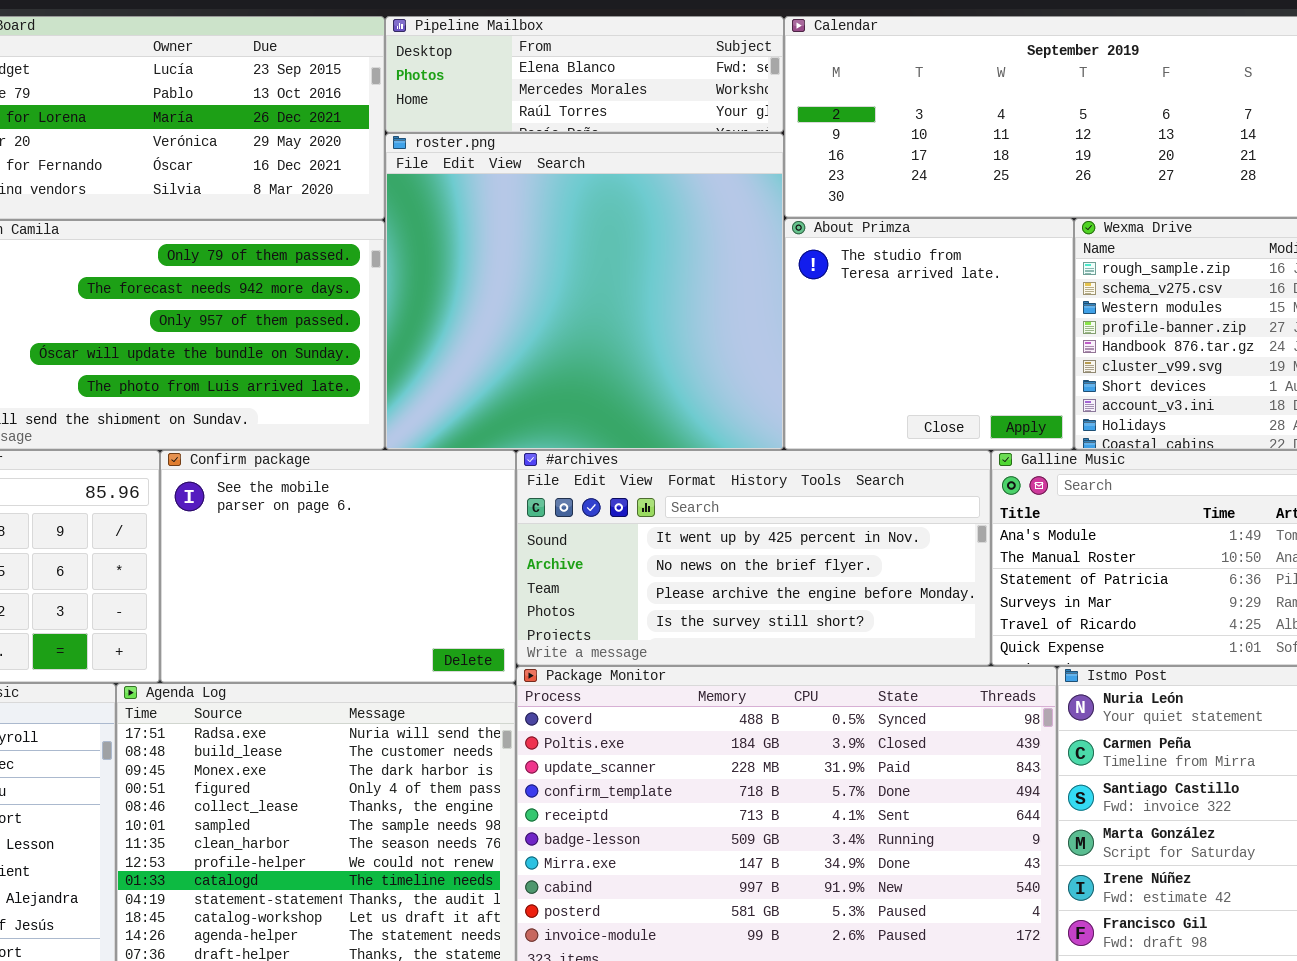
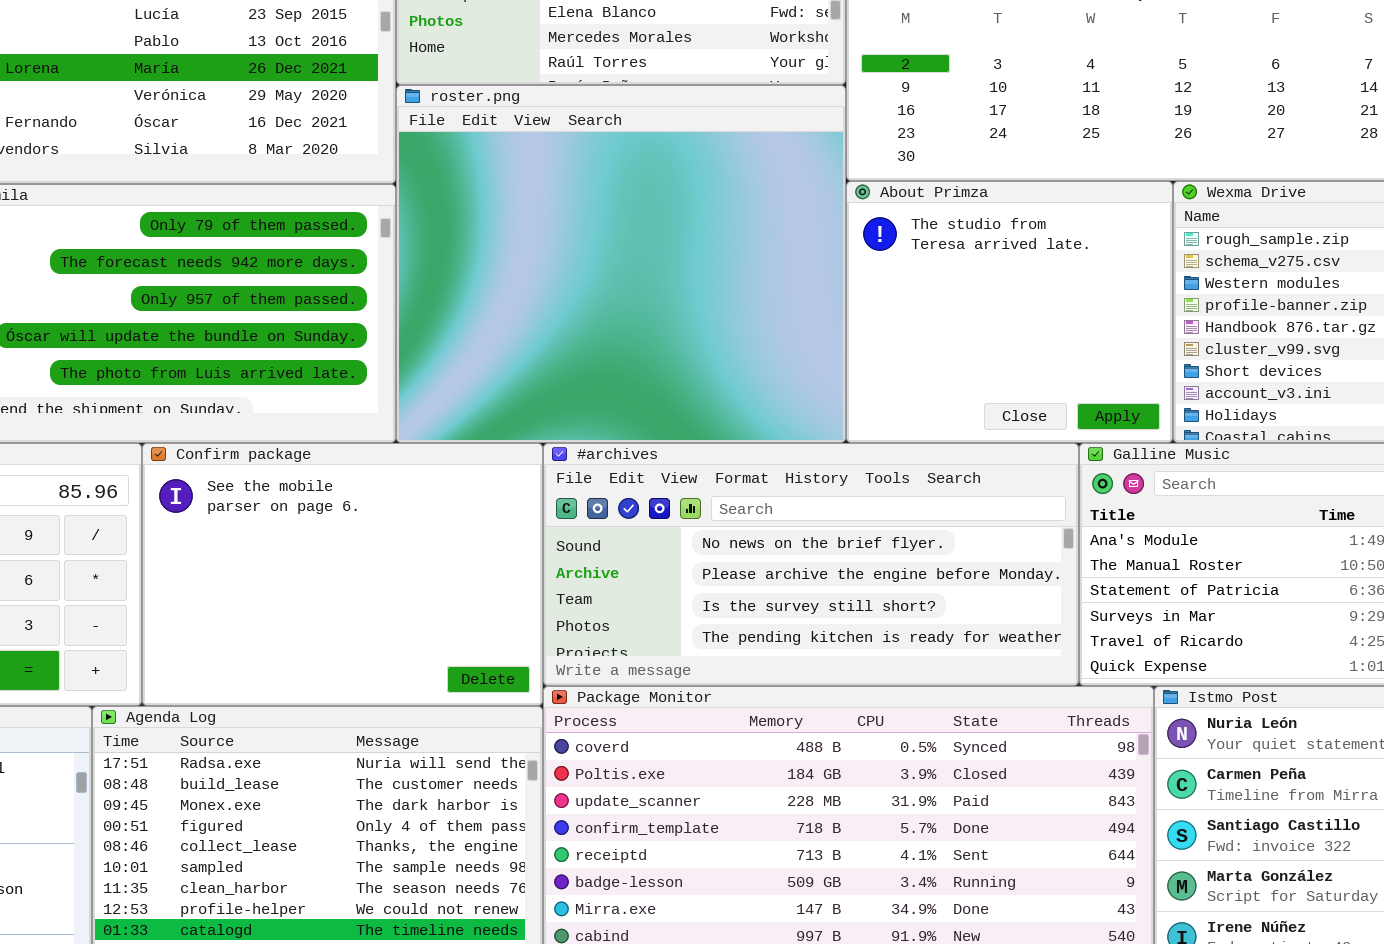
#archives: [516,450,991,666] -> [543,443,1079,686], scrolled down 1 row

